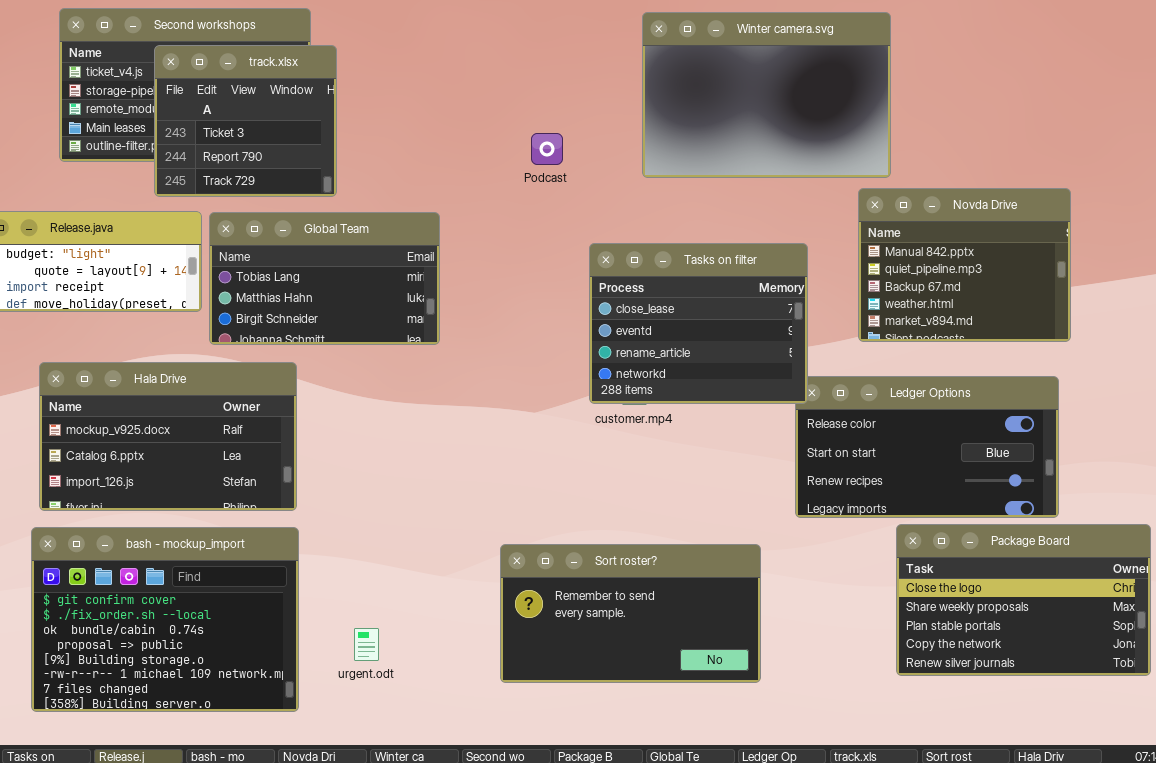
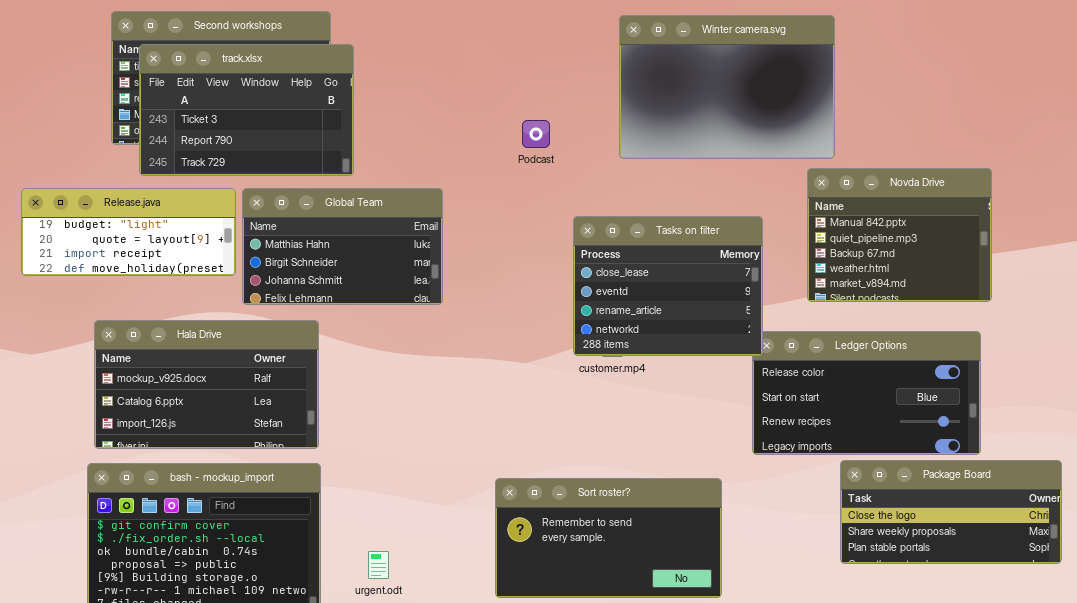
track.xlsx: [154,45,337,197] -> [139,44,354,176], resized
Global Team: [209,212,440,345] -> [242,188,443,305], scrolled down 1 row
Package Board: [896,524,1151,676] -> [840,460,1062,564], resized

